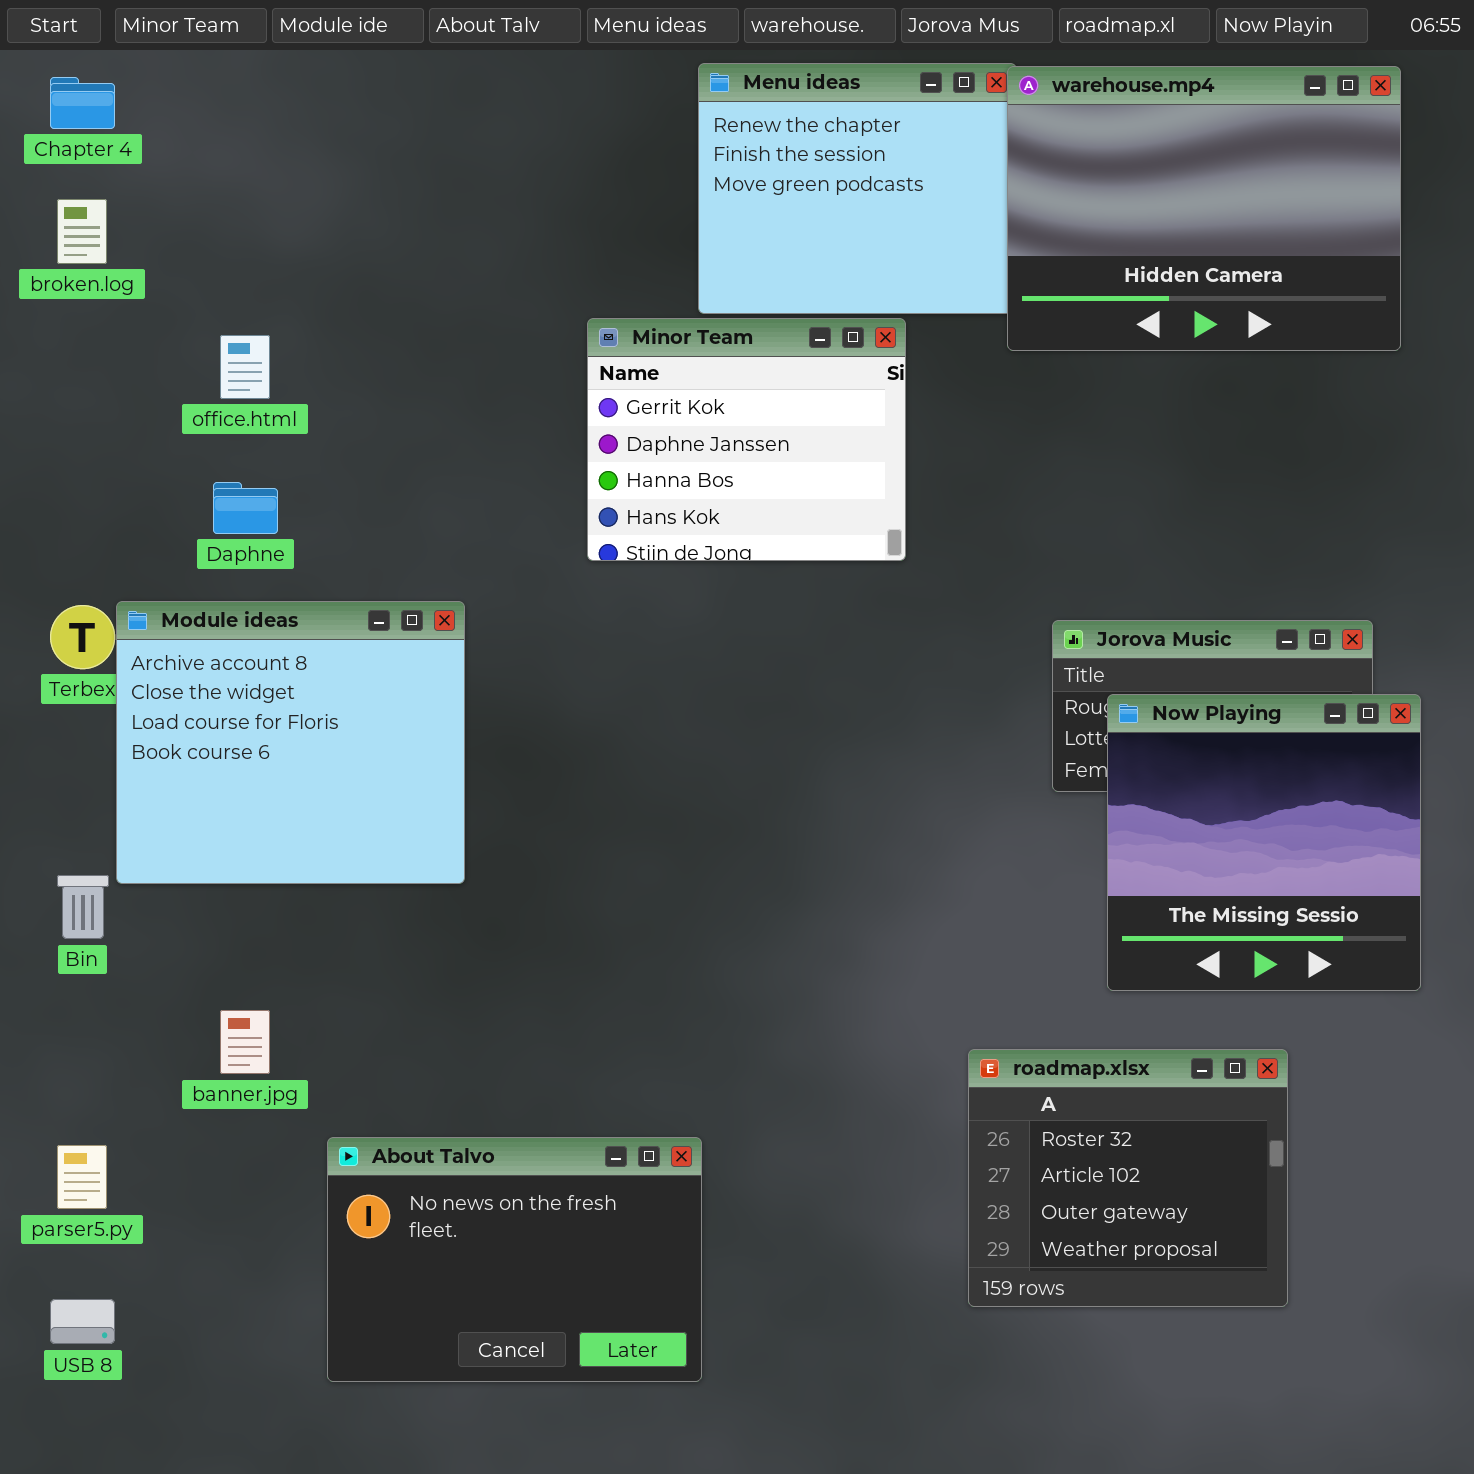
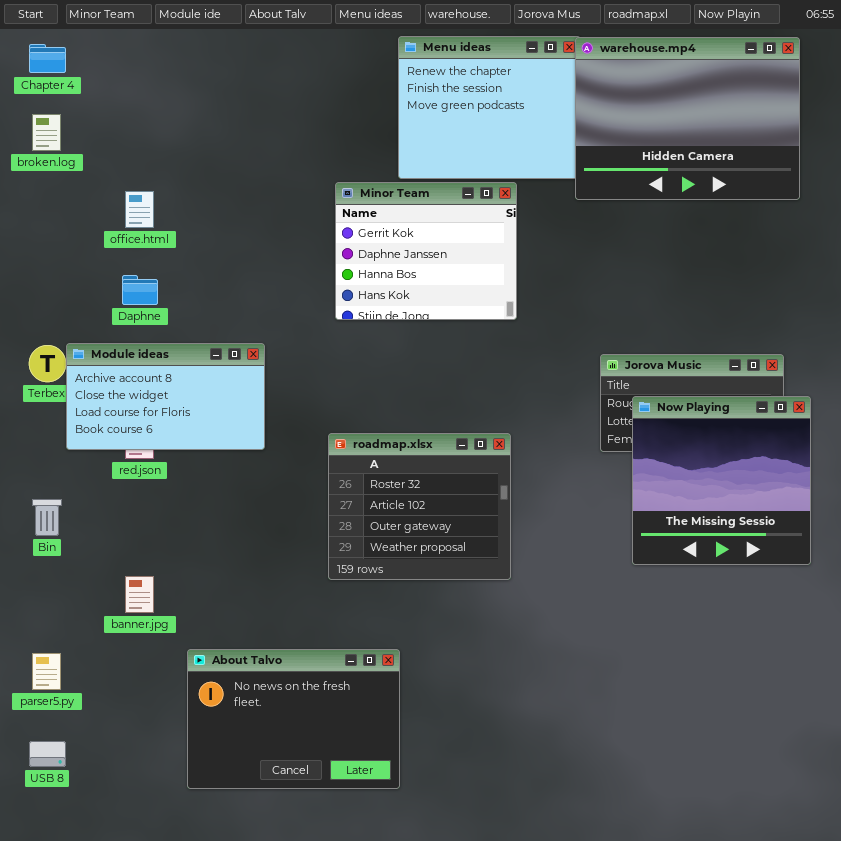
Module ideas: [116,601,465,884] -> [66,343,265,450], resized
roadmap.xlsx: [968,1049,1288,1307] -> [328,433,511,580], moved

